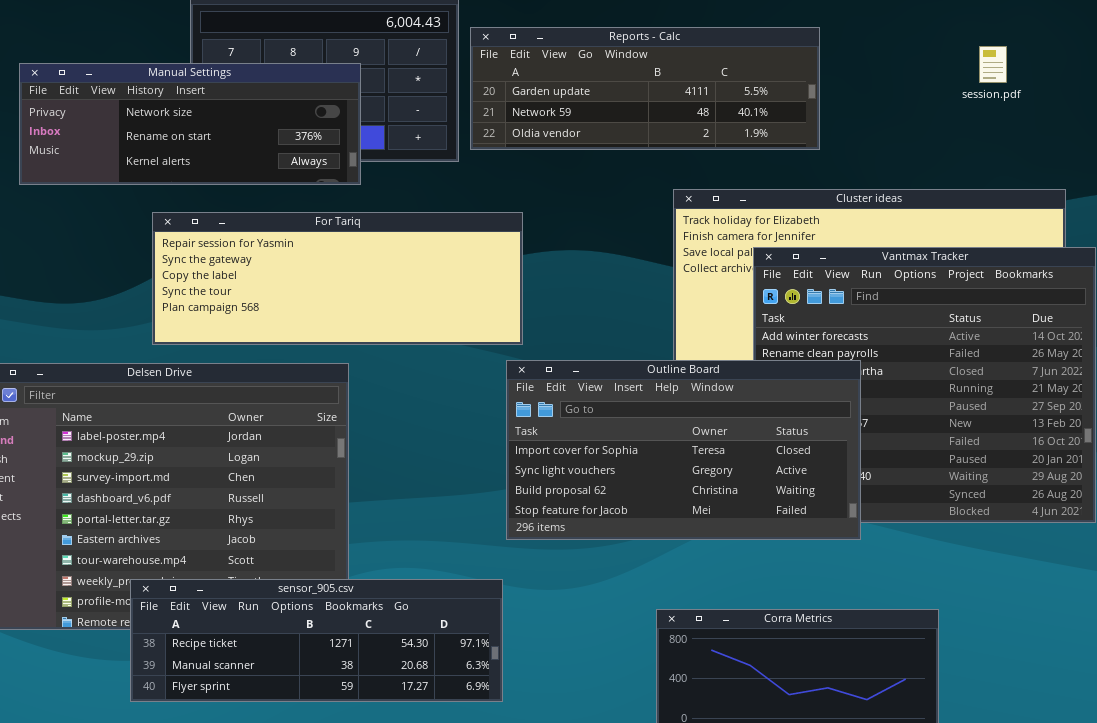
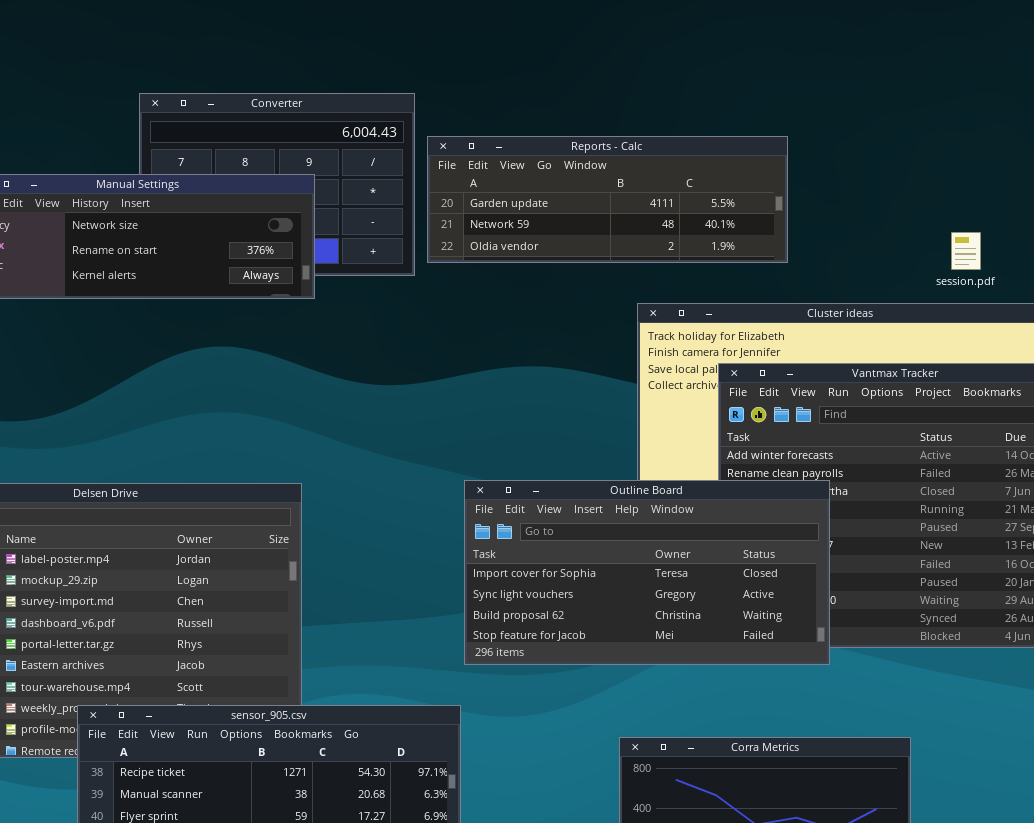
session.pdf: [979,46,1007,83] -> [951,232,981,270], moved
For Tariq: [152,212,523,345] -> none, closed

